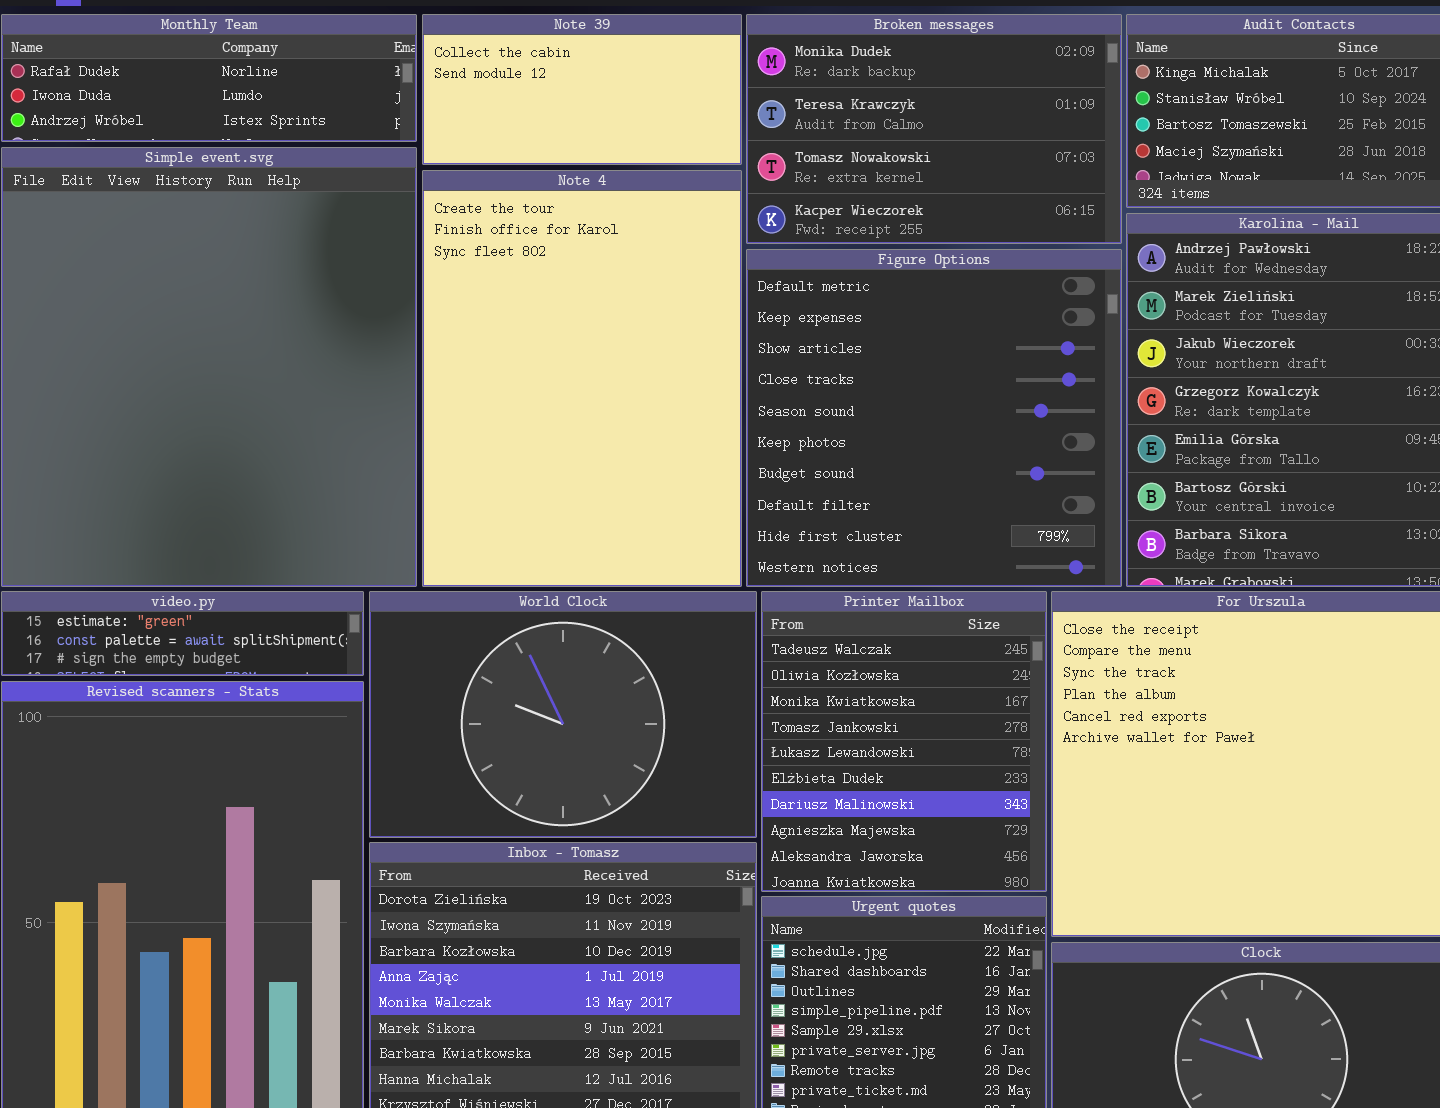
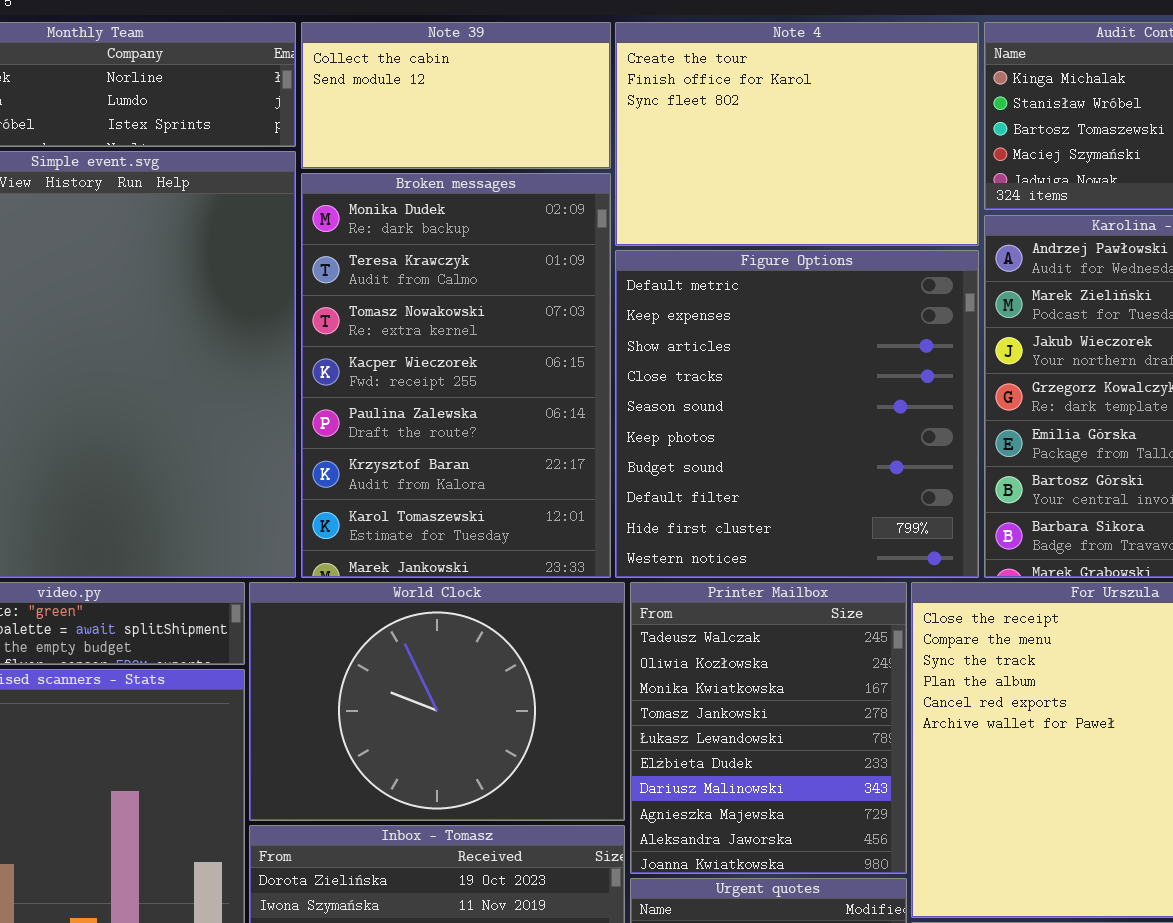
Broken messages: [746,14,1122,244] -> [301,173,611,578], moved, resized
Note 4: [422,170,742,587] -> [615,22,979,246], moved, resized

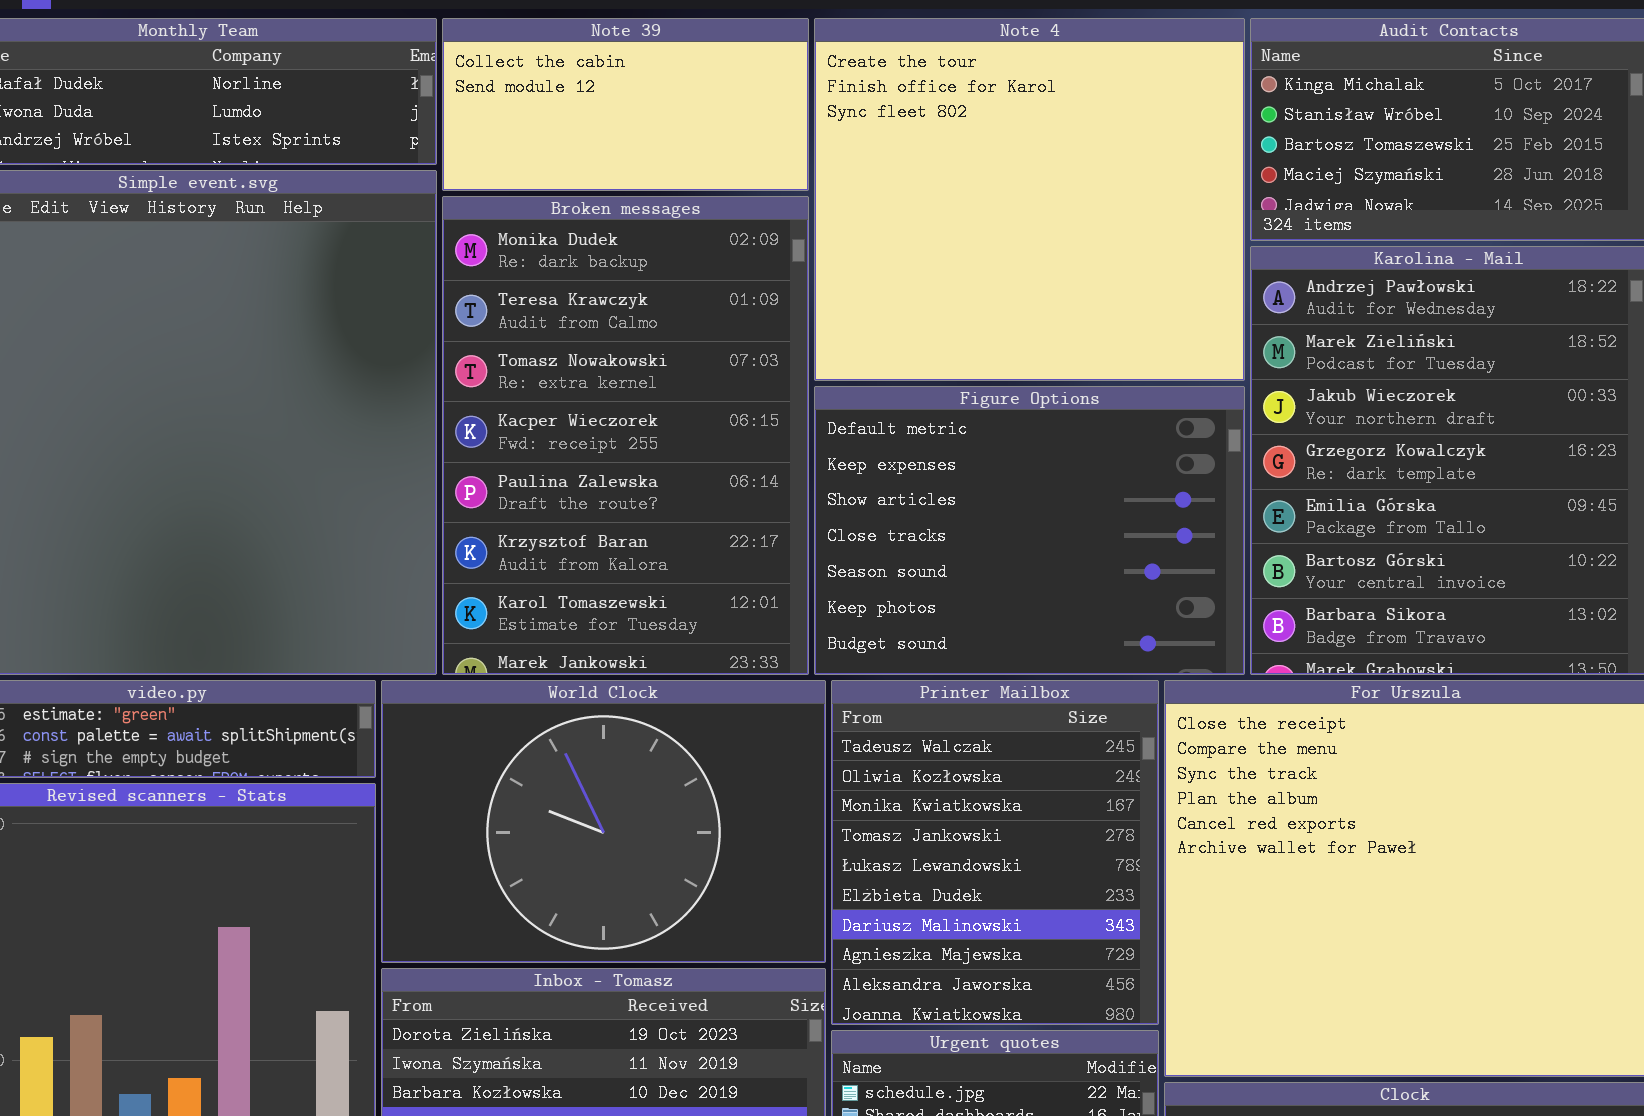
Note 4: [615,22,979,246] -> [814,18,1245,381], resized
Figure Options: [615,250,979,578] -> [814,386,1245,675], resized

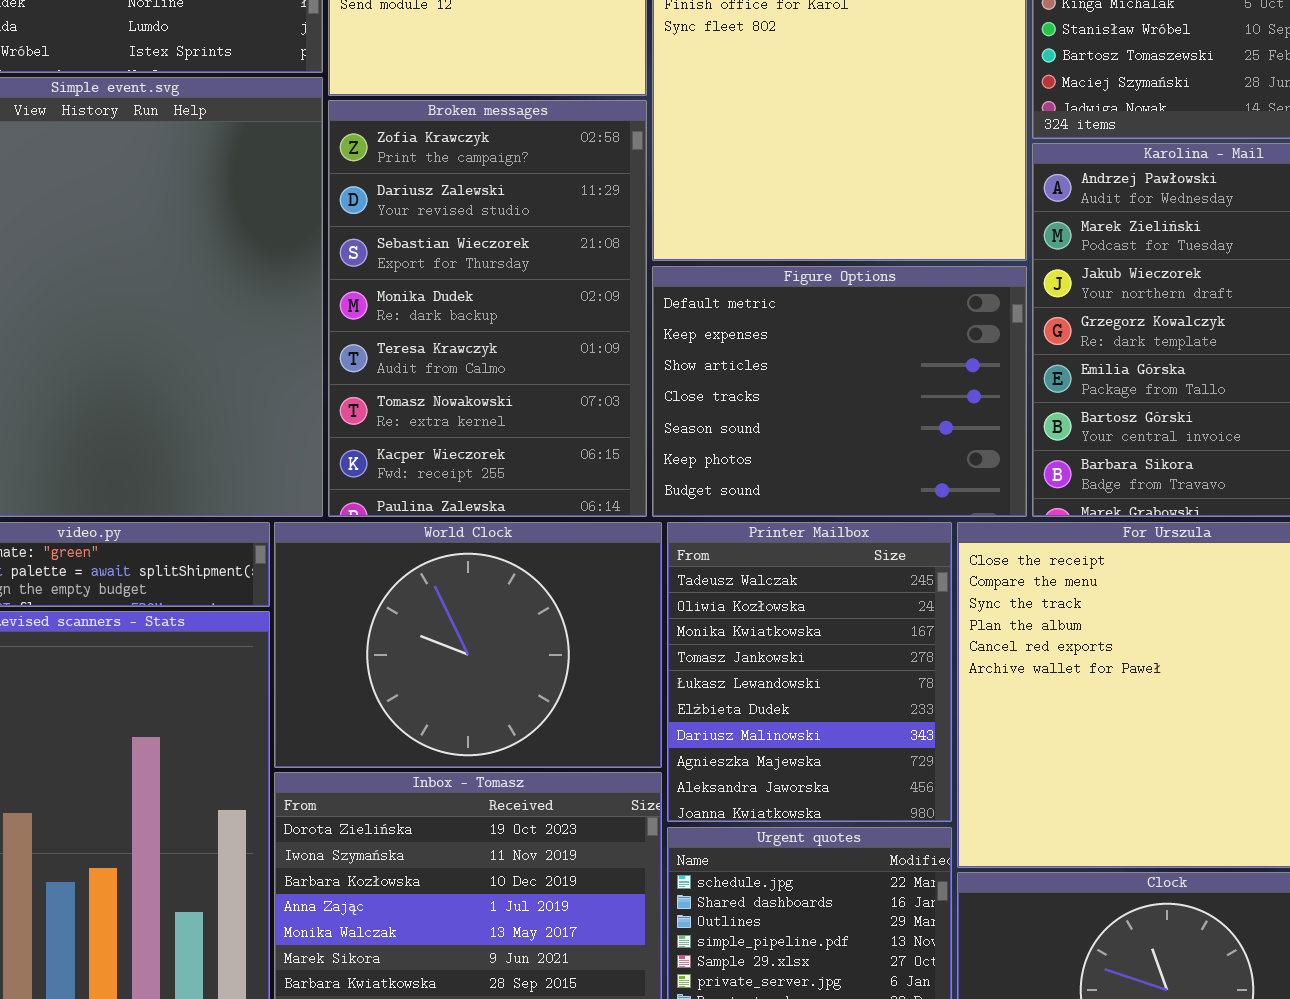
Broken messages: [442,196,809,675] -> [328,100,647,517], scrolled up 3 rows

